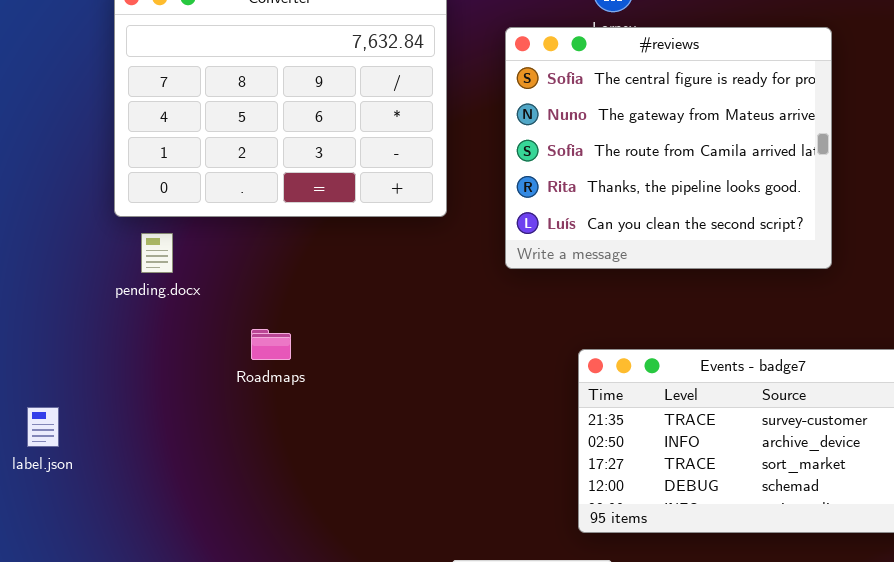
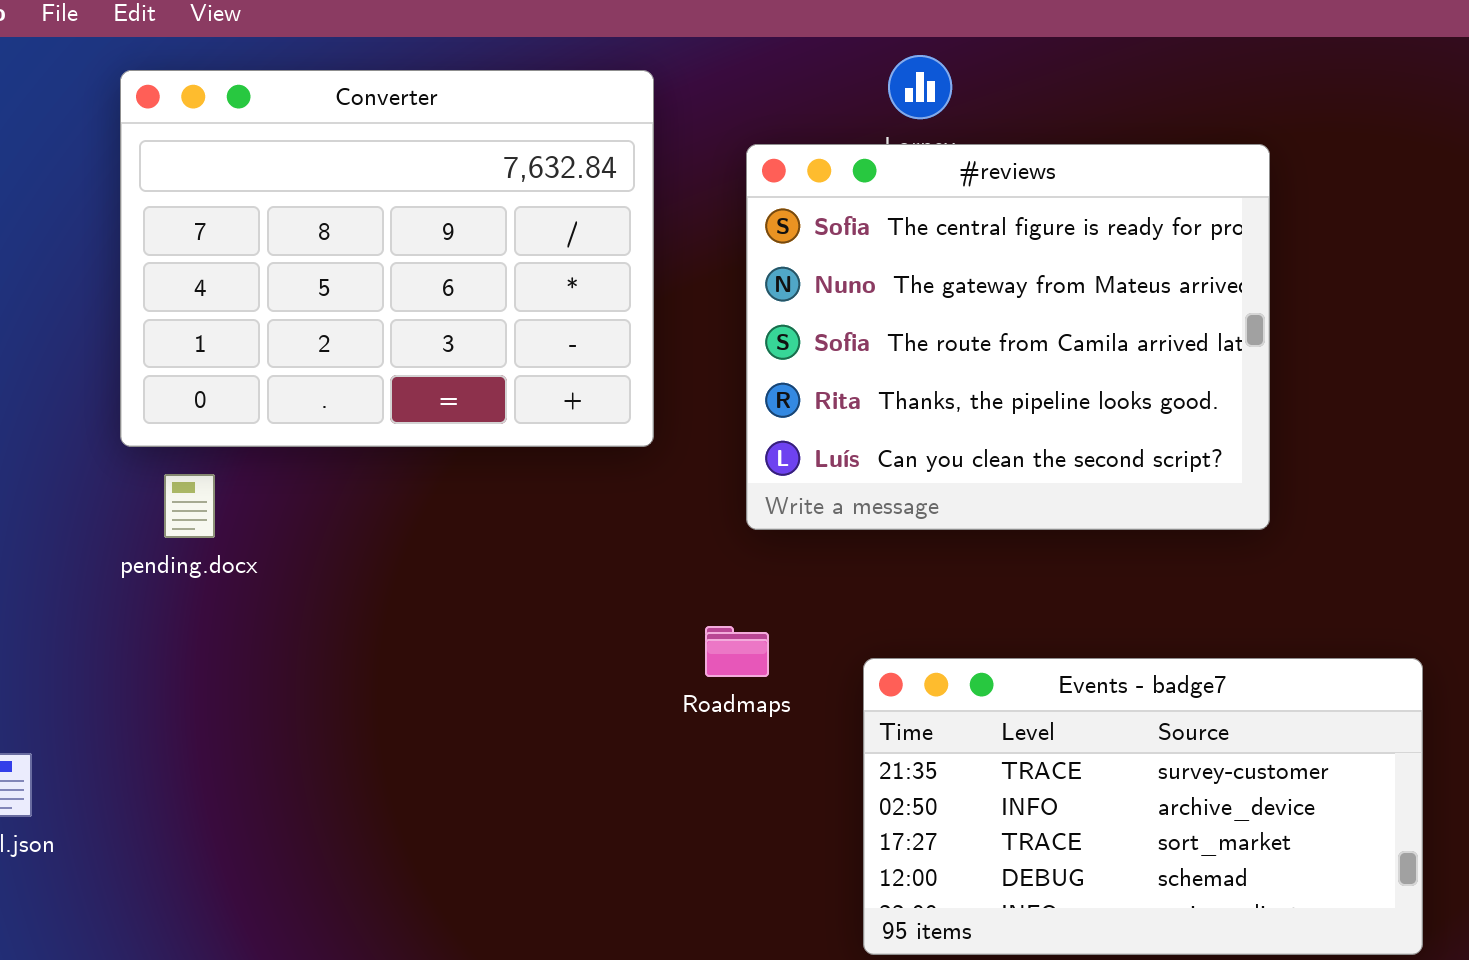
Roadmaps: [251,329,291,360] -> [705,626,769,677], moved

